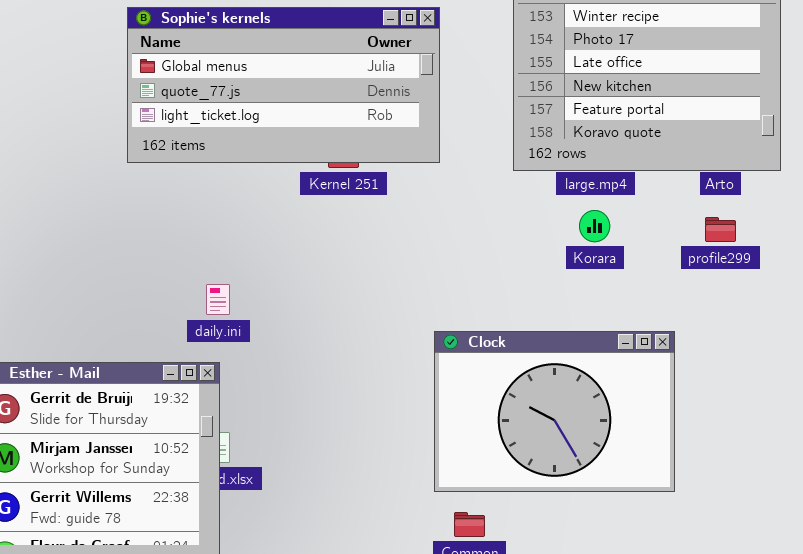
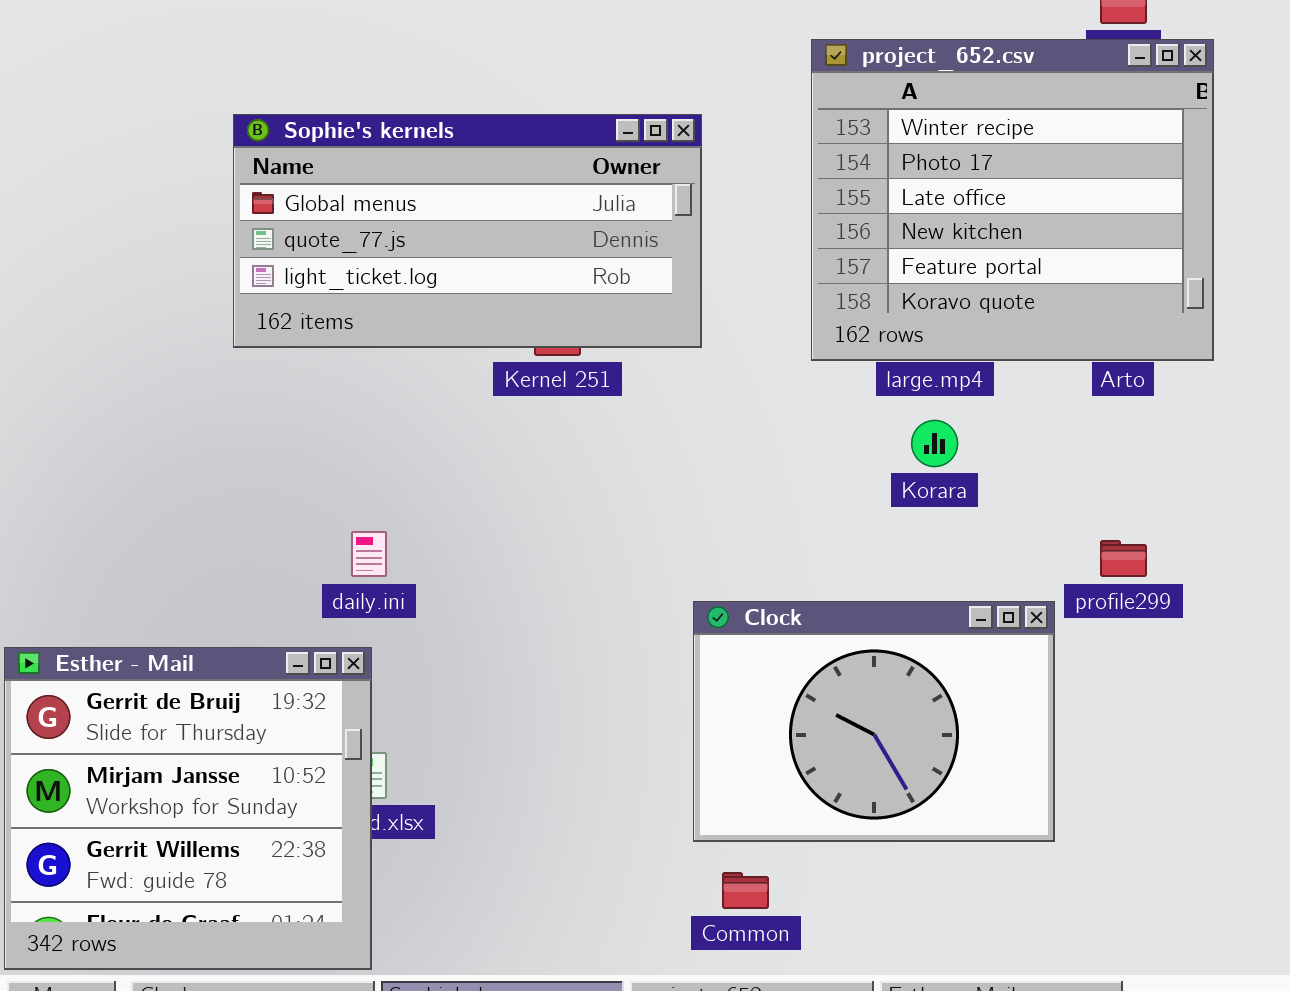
profile299: [705,217,736,242] -> [1100,540,1147,577], moved

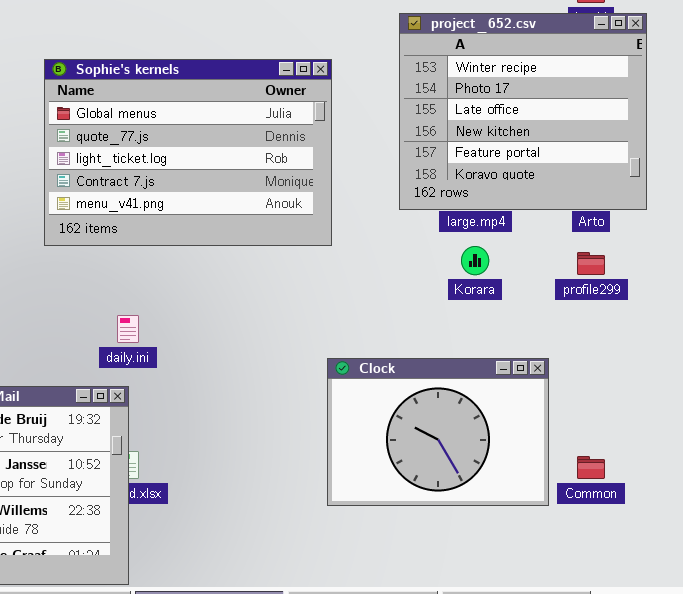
Sophie's kernels: [233,114,702,348] -> [44,59,332,246], resized
profile299: [1100,540,1147,577] -> [577,252,605,275], moved
Common: [722,872,769,909] -> [577,456,605,479], moved

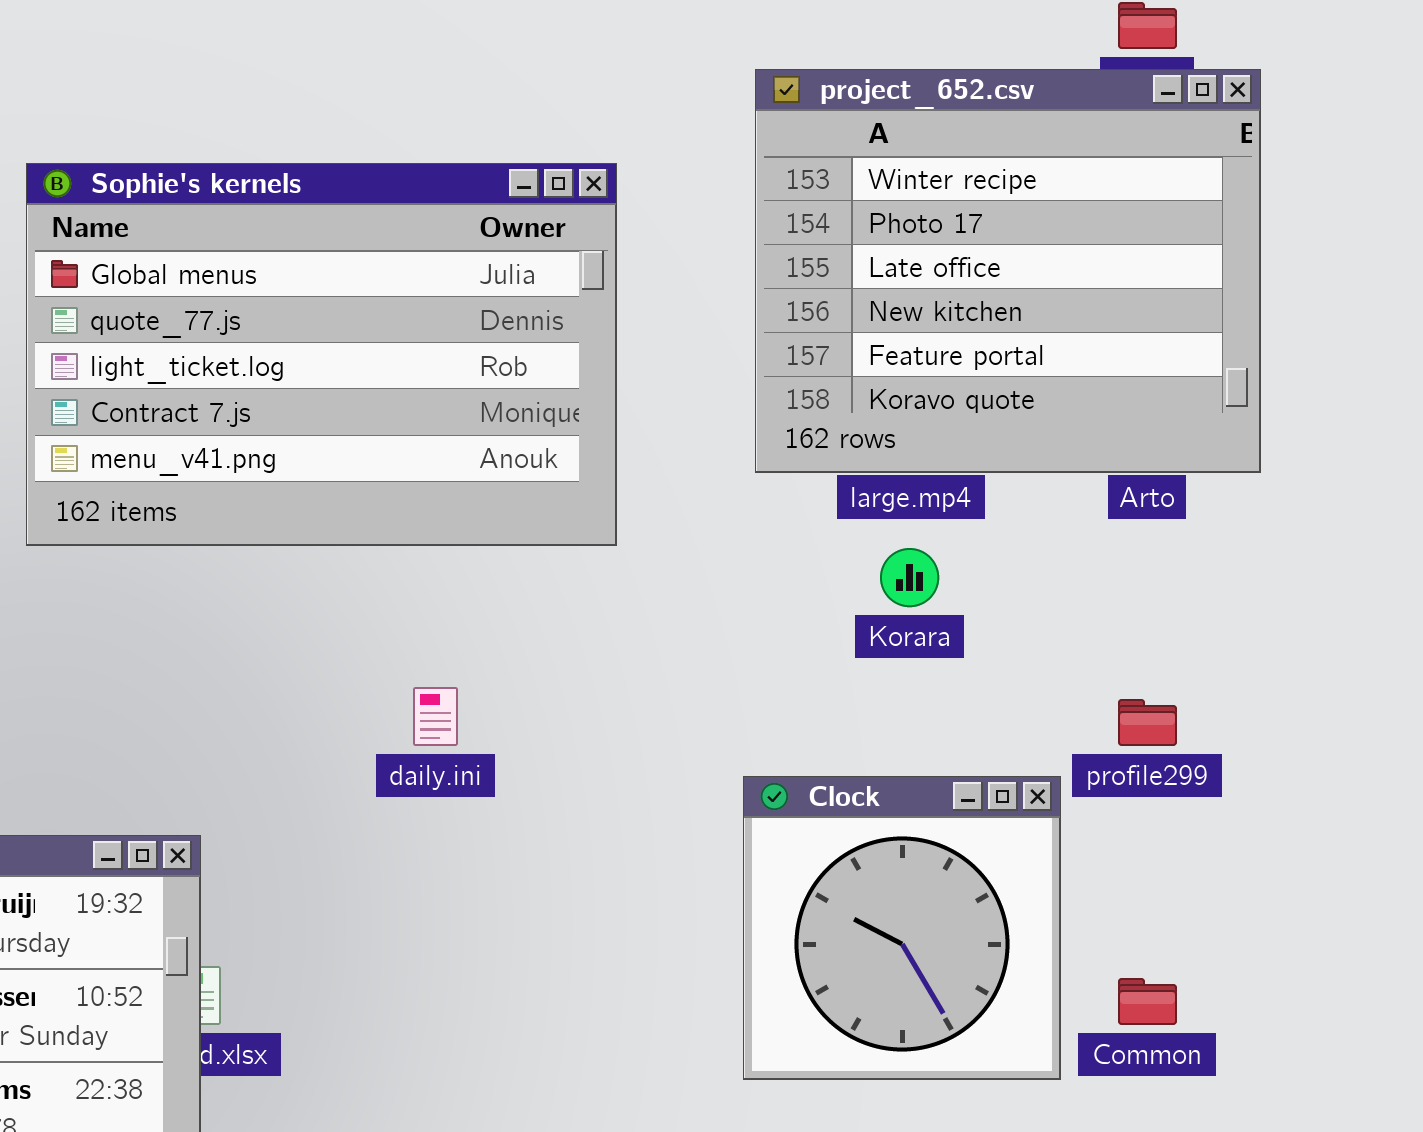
profile299: [577,252,605,275] -> [1118,699,1177,746], moved
daily.ini: [117,315,139,343] -> [413,687,458,746], moved
Clock: [327,358,549,506] -> [743,776,1061,1080], resized

